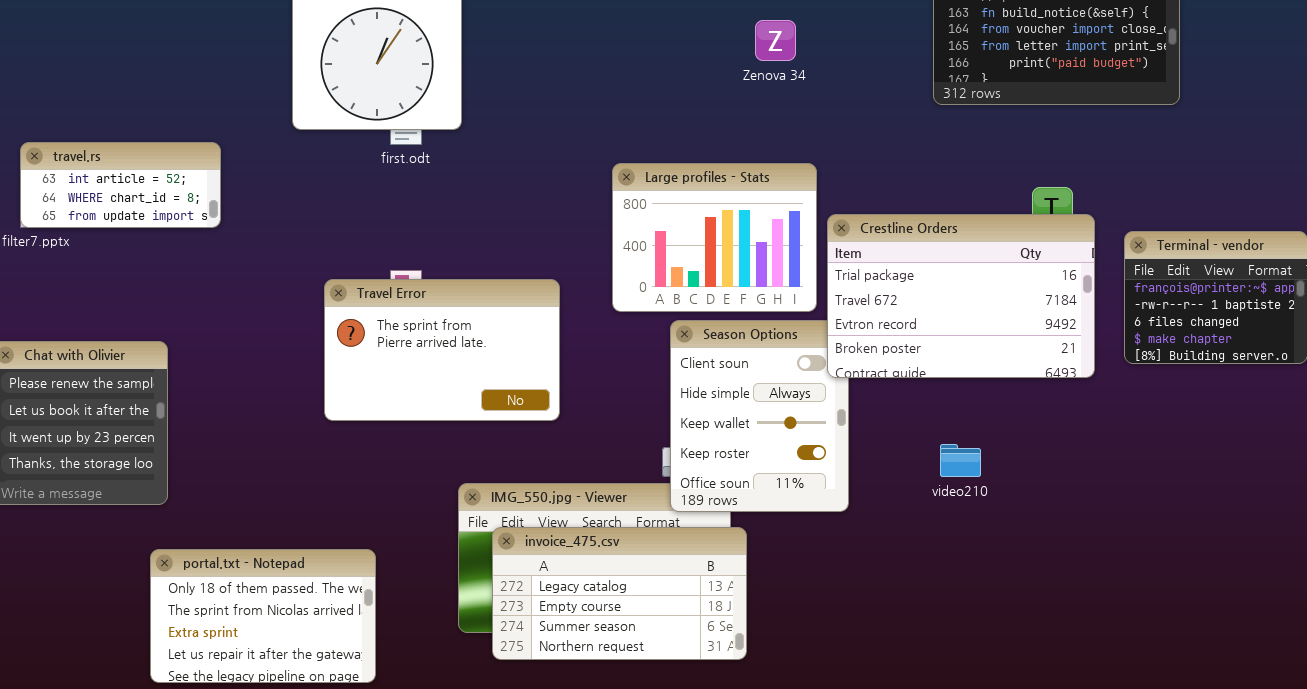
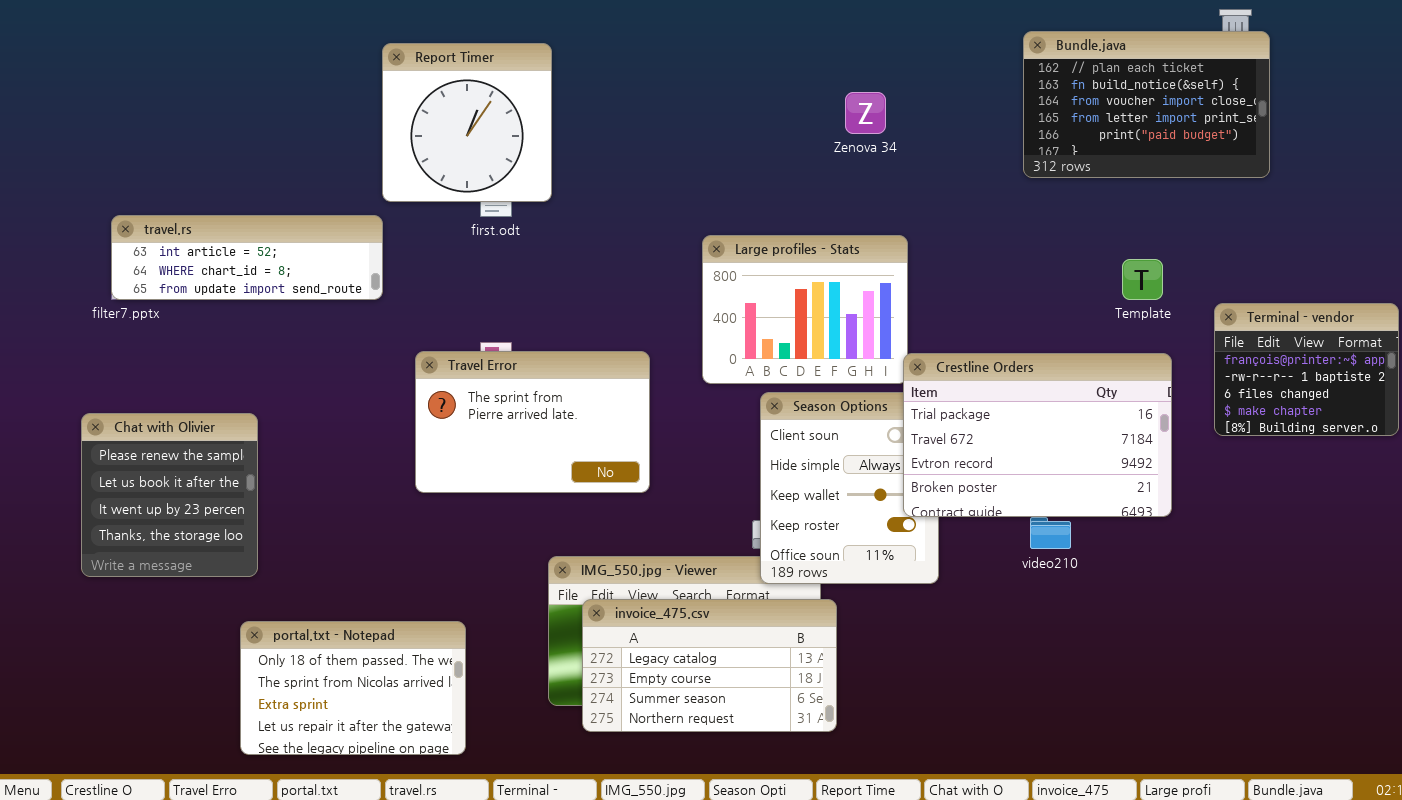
travel.rs: [20,142,221,228] -> [111,215,383,300], resized
Crestline Orders: [827,214,1095,378] -> [903,353,1172,517], moved

